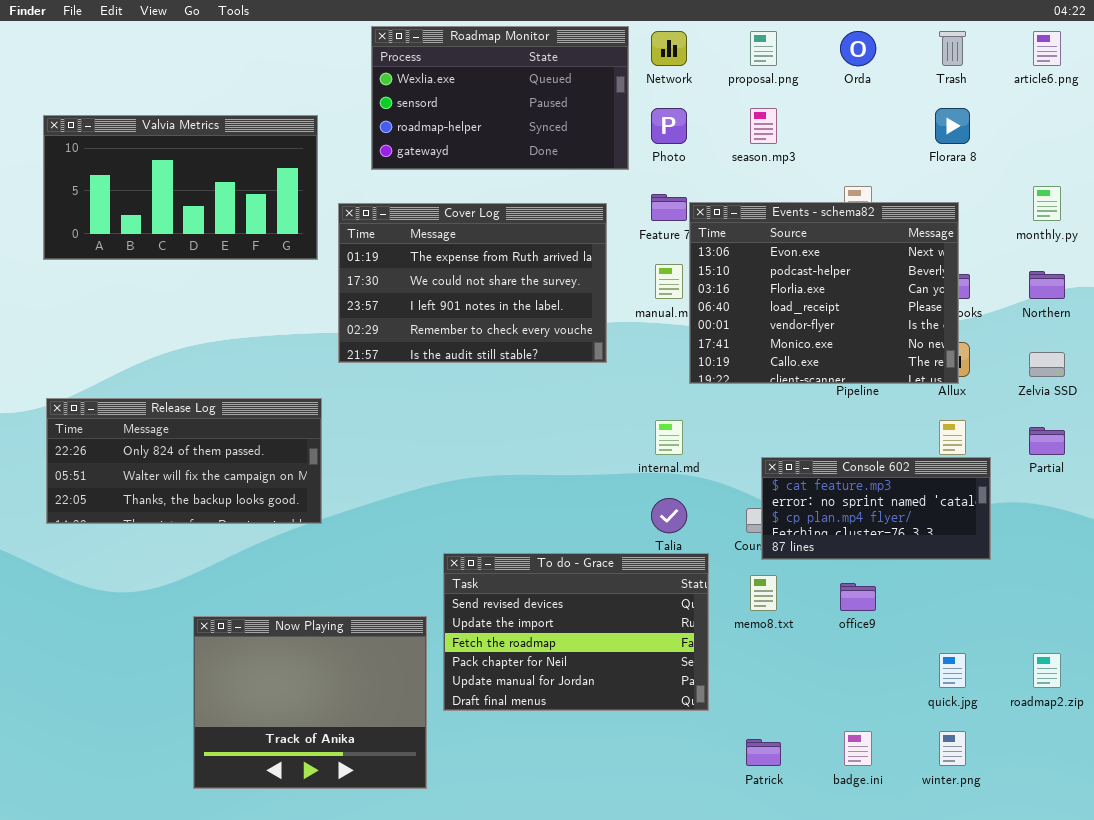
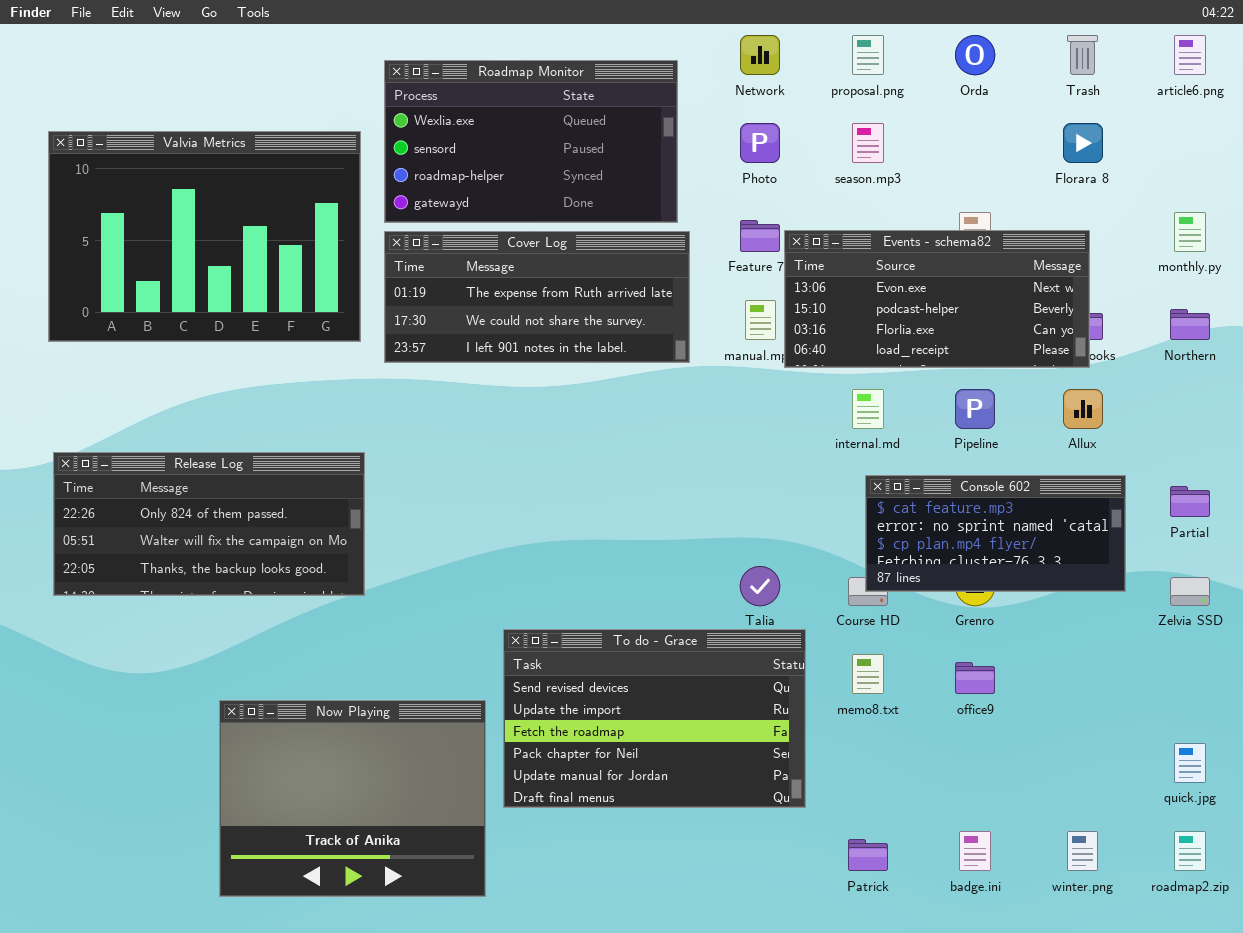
Roadmap Monitor: [371,26,629,170] -> [384,60,678,223], moved
Valvia Metrics: [43,115,318,260] -> [48,131,361,342], resized
Events - schema82: [689,202,959,384] -> [784,230,1090,368], resized
Cover Log: [338,203,607,363] -> [384,231,690,363], resized
Zelvia SSD: [1029,352,1065,377] -> [1170,577,1210,606], moved
internal.md: [655,420,683,455] -> [852,389,884,429], moved
Console 602: [761,457,991,560] -> [865,475,1126,592], moved
quick.jpg: [939,653,966,688] -> [1174,743,1206,783], moved
roadmap2.zip: [1033,653,1061,688] -> [1174,831,1206,871], moved

